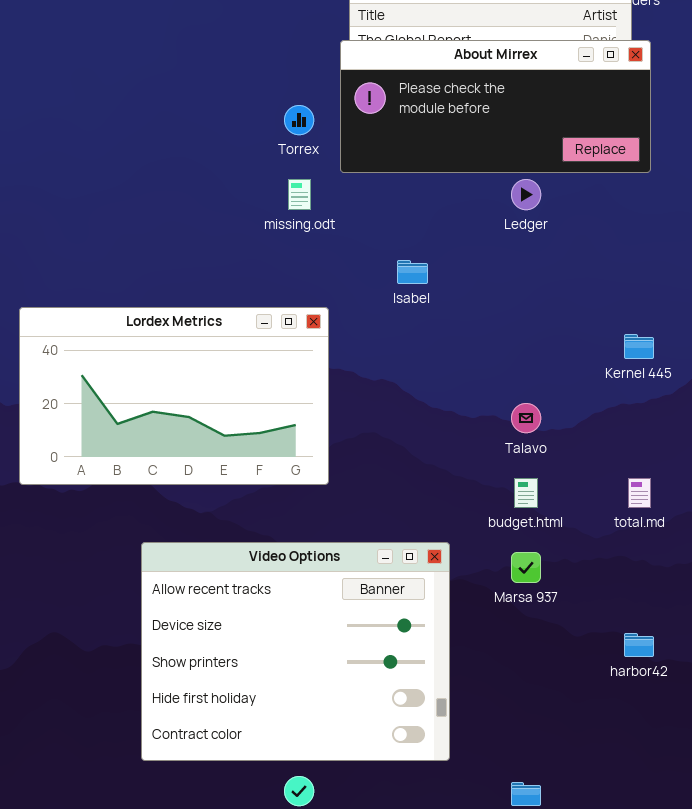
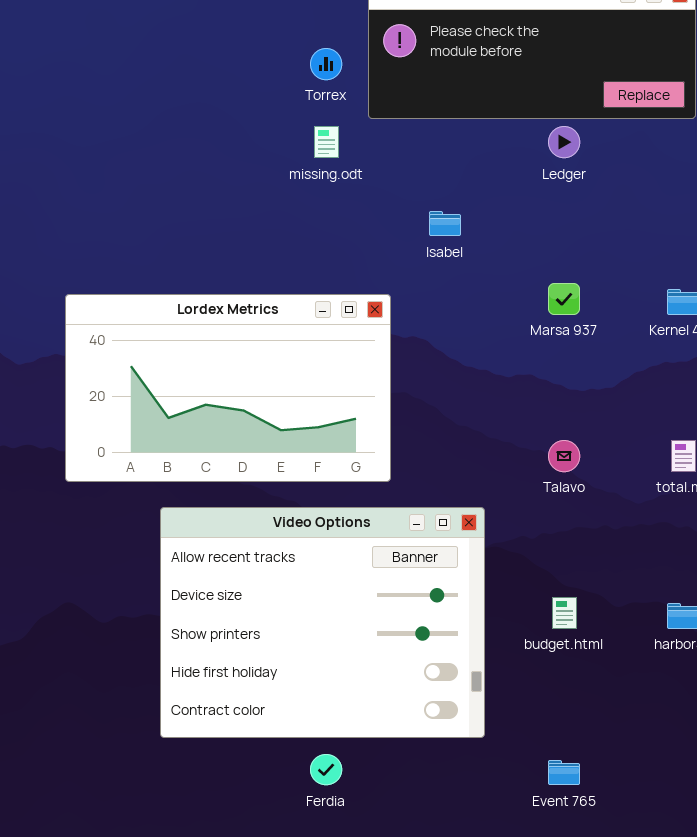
Lordex Metrics: [19,307,329,485] -> [65,294,391,482], moved
Talavo: [511,403,541,433] -> [548,440,580,472], moved
budget.html: [514,478,538,508] -> [552,597,577,629], moved
Marsa 937: [511,552,541,583] -> [548,283,580,315], moved

